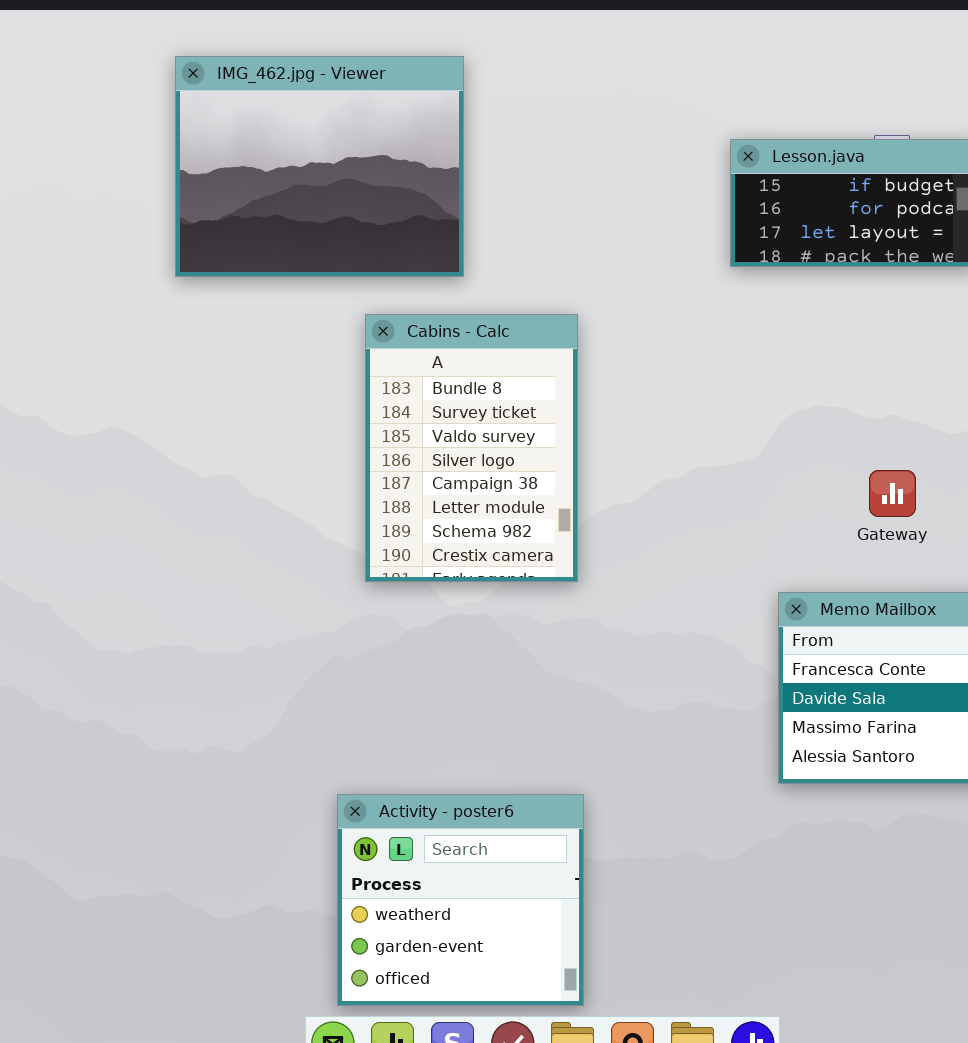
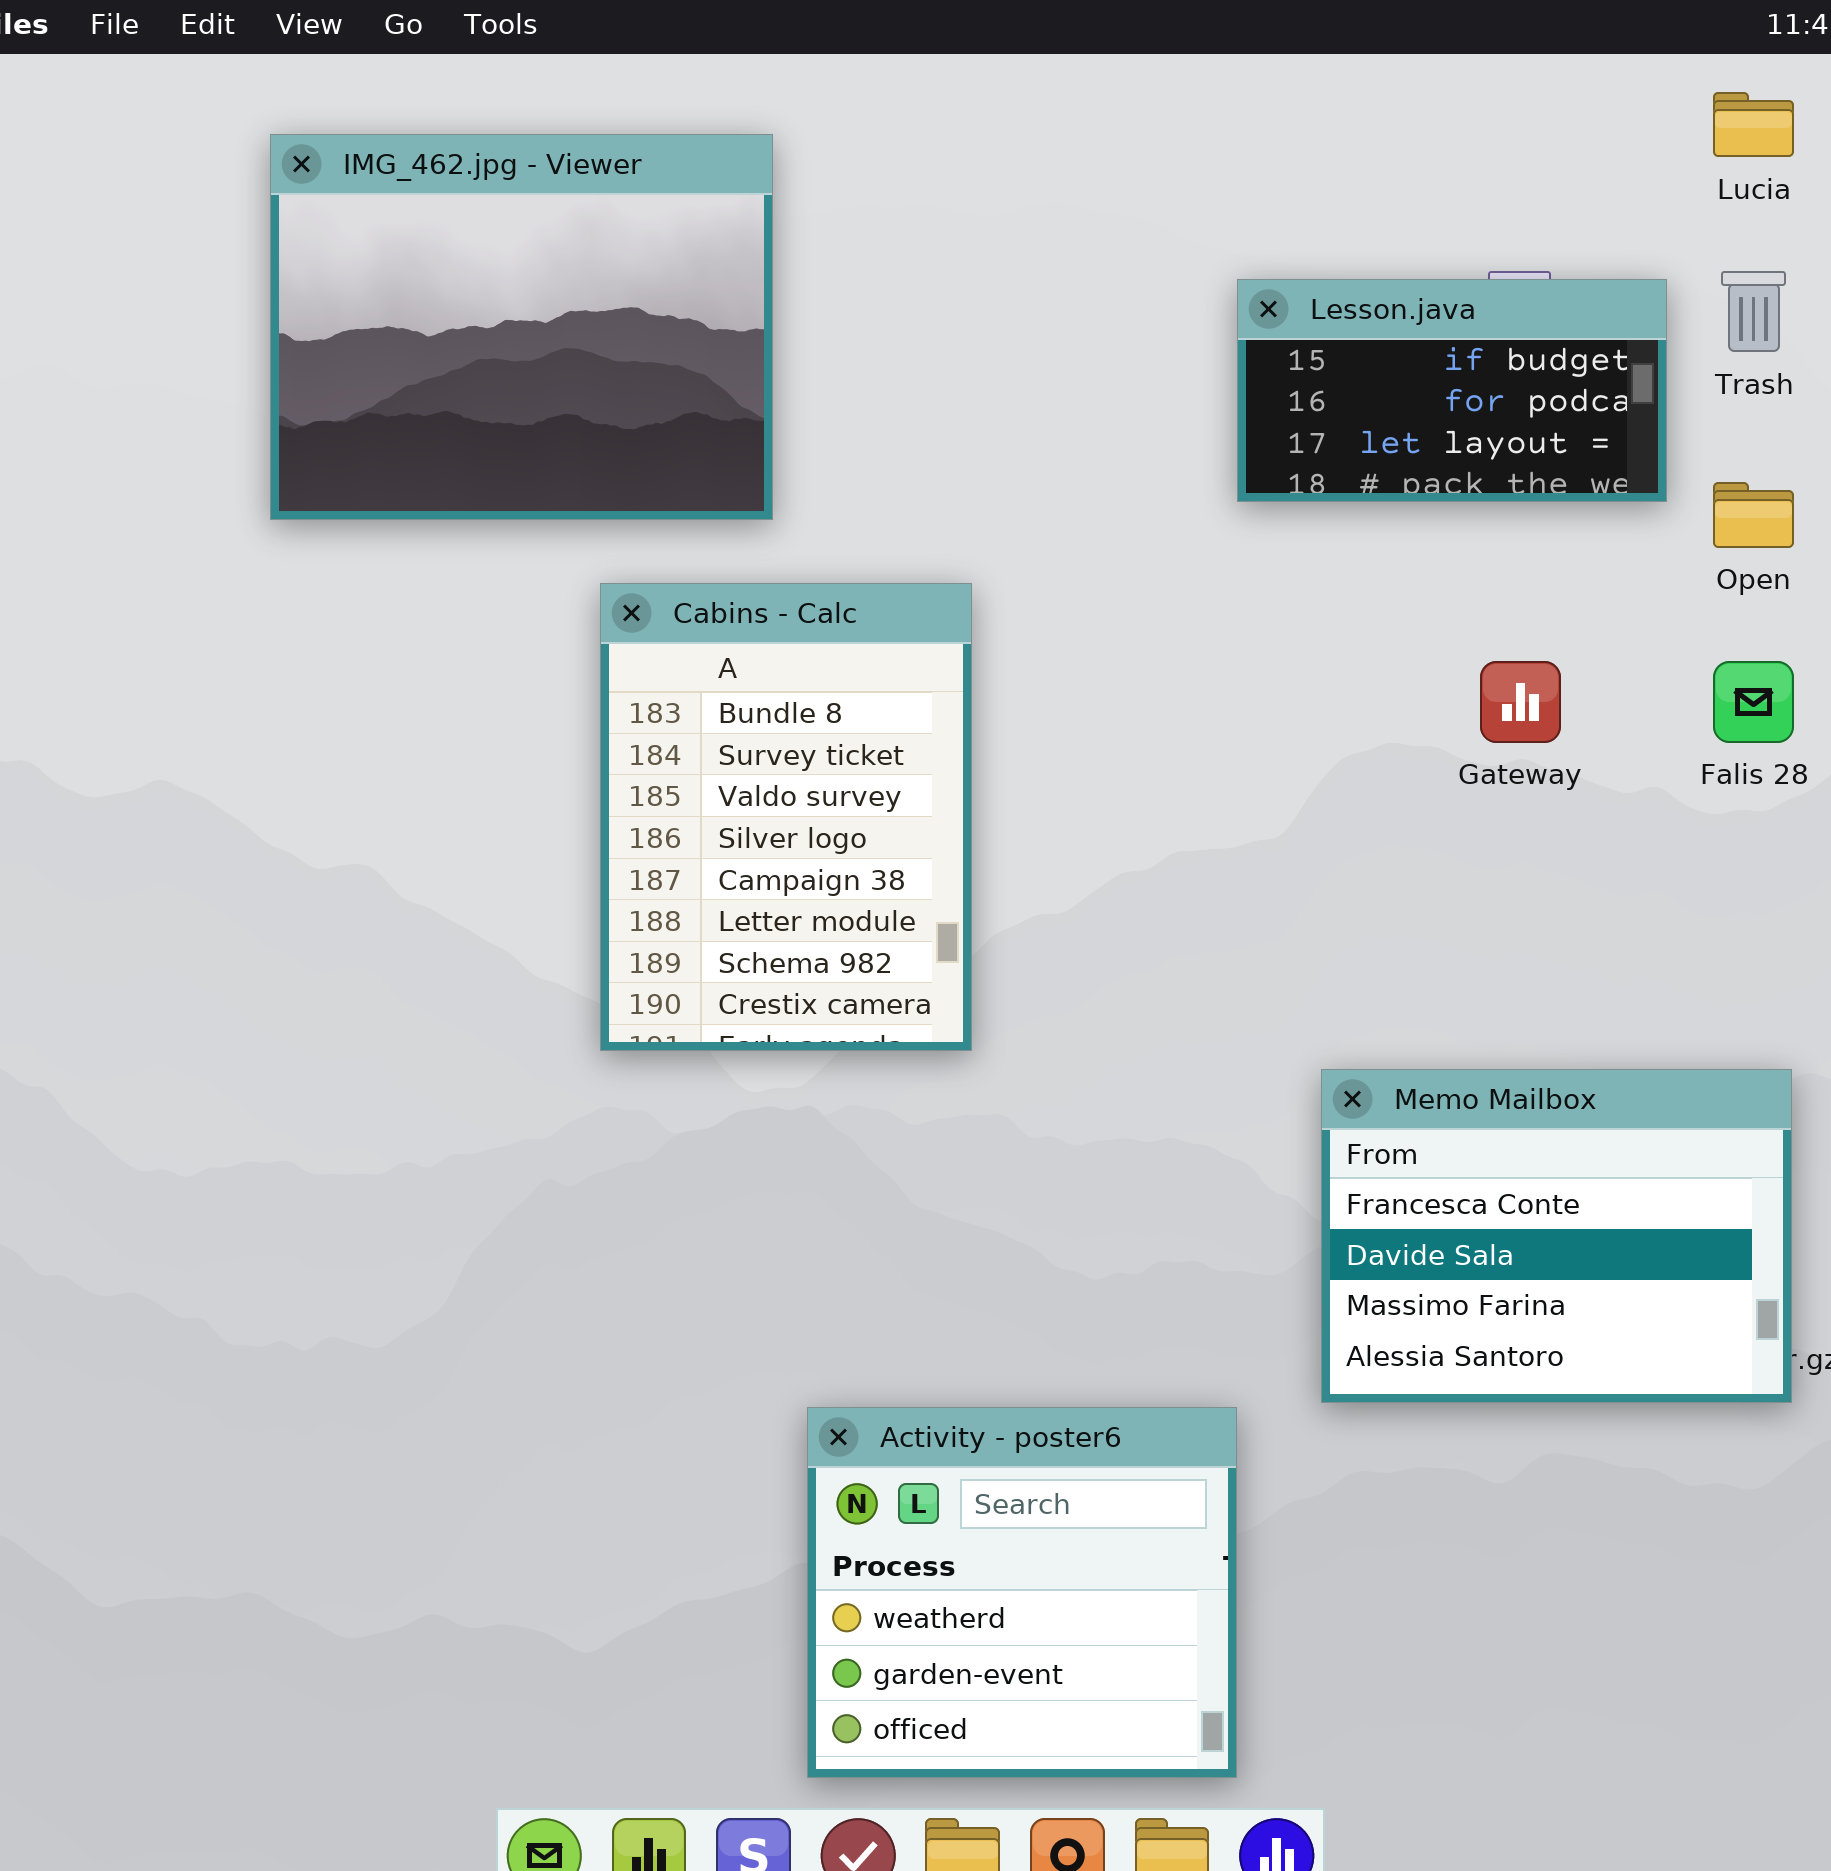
Gateway: [869,470,916,517] -> [1480,661,1561,743], moved
Activity - poster6: [337,794,584,1006] -> [807,1407,1237,1778], moved

